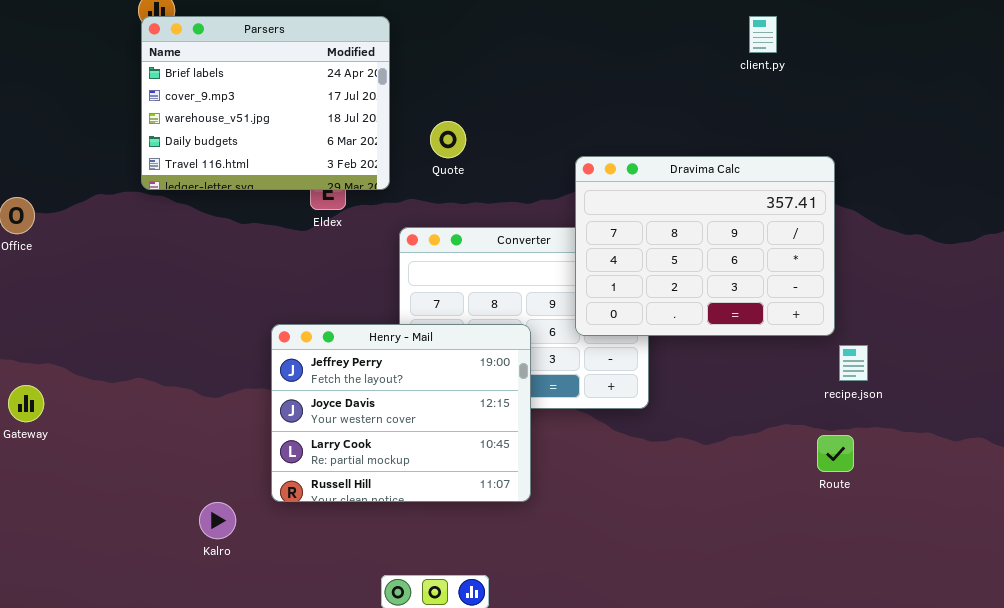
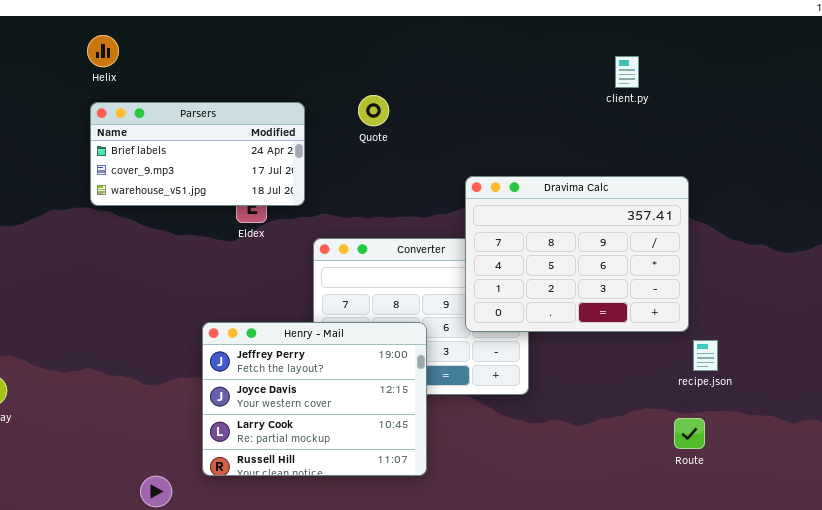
Parsers: [141,16,390,190] -> [90,102,305,206], resized
Quote: [430,121,466,158] -> [358,95,389,126], moved

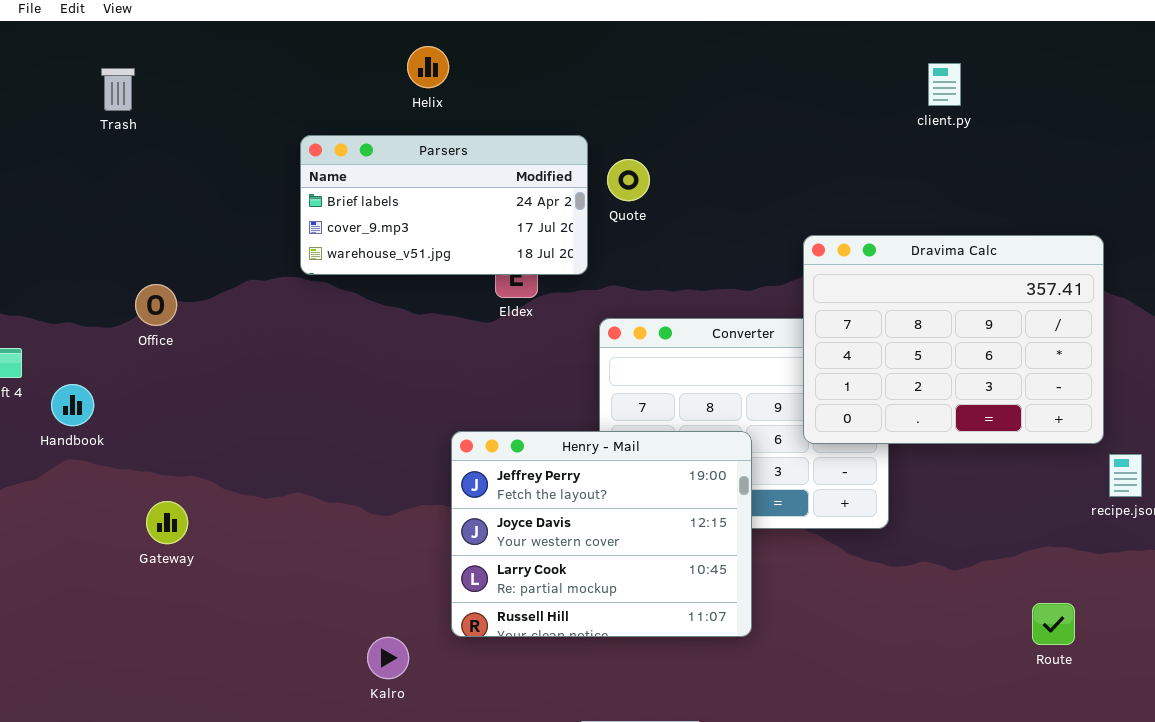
Helix: [87,35,119,67] -> [407,46,449,88], moved
client.py: [615,56,639,88] -> [928,63,961,106], moved
Quote: [358,95,389,126] -> [607,159,650,201], moved
Route: [674,418,705,449] -> [1032,603,1075,645], moved

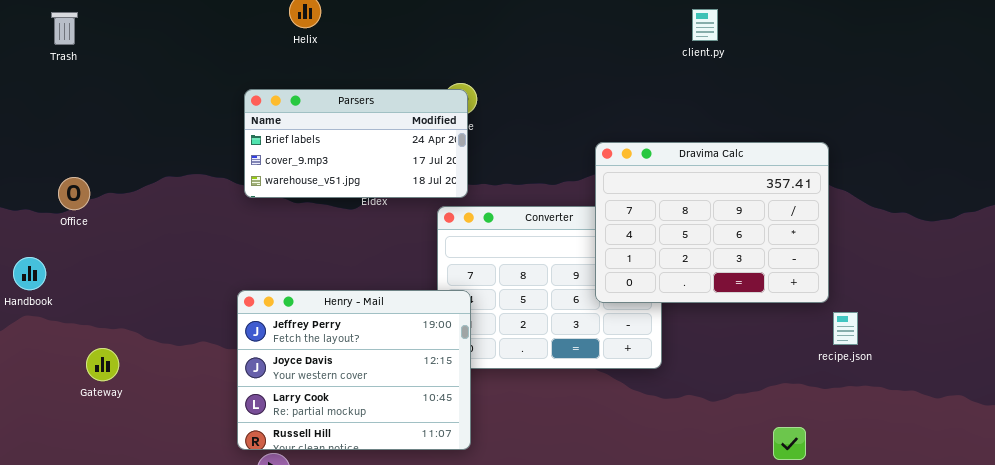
Parsers: [300,135,588,275] -> [244,89,468,198], moved
Office: [135,284,177,326] -> [58,177,90,210], moved
Henry - Mail: [451,431,752,637] -> [237,290,471,450], moved

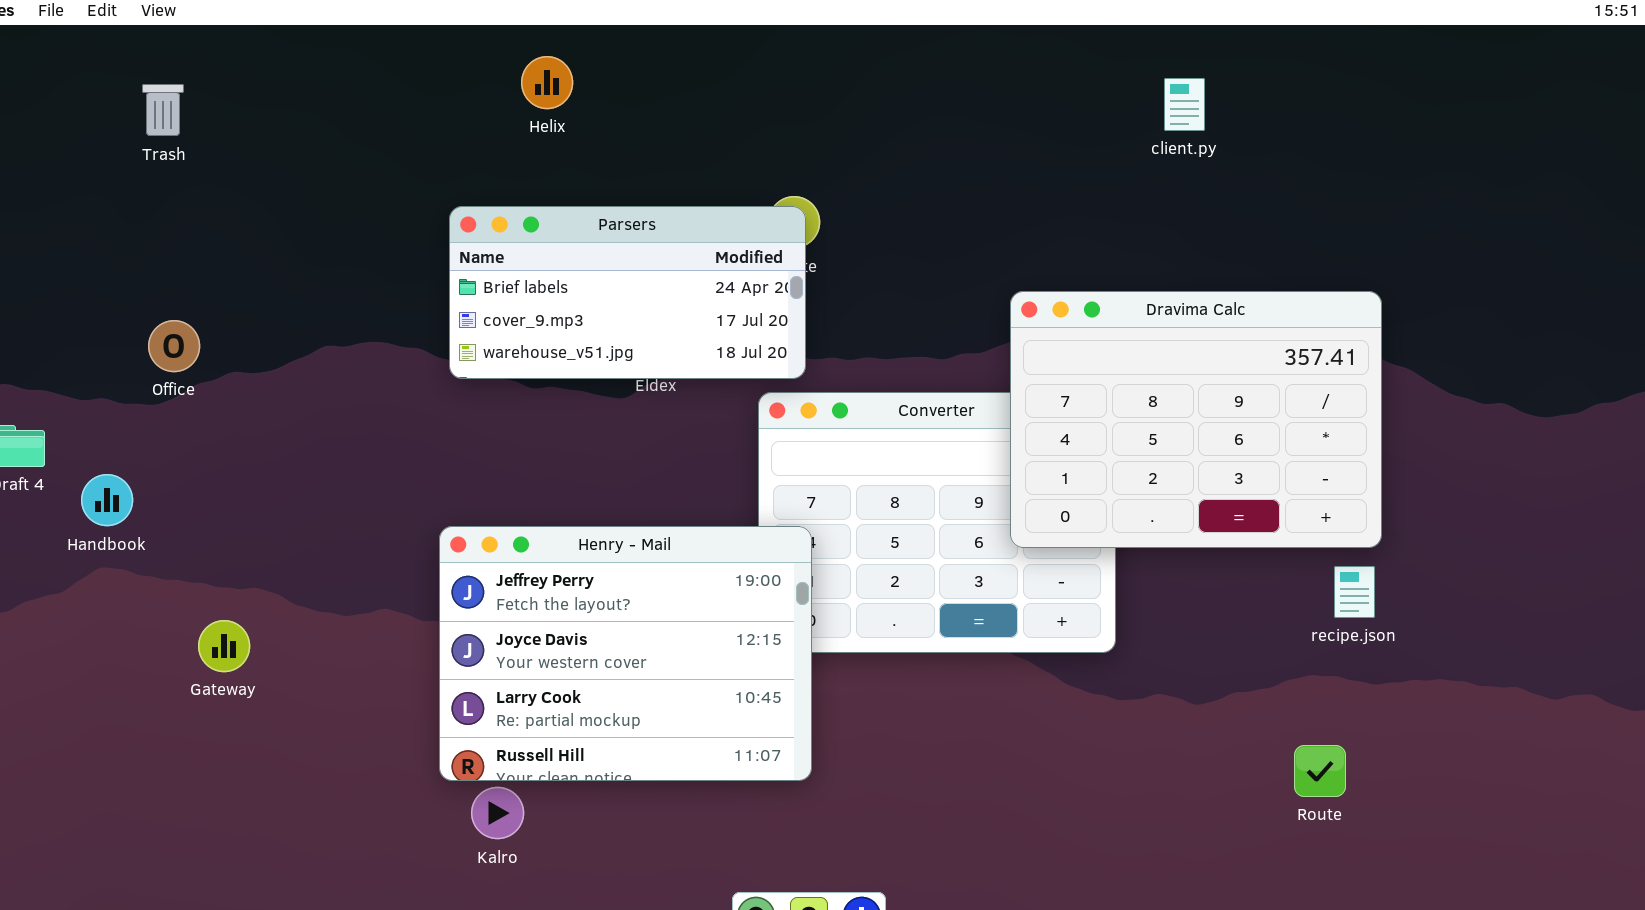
Office: [58,177,90,210] -> [148,320,200,372], moved
recipe.json: [833,312,858,345] -> [1334,566,1375,618], moved

